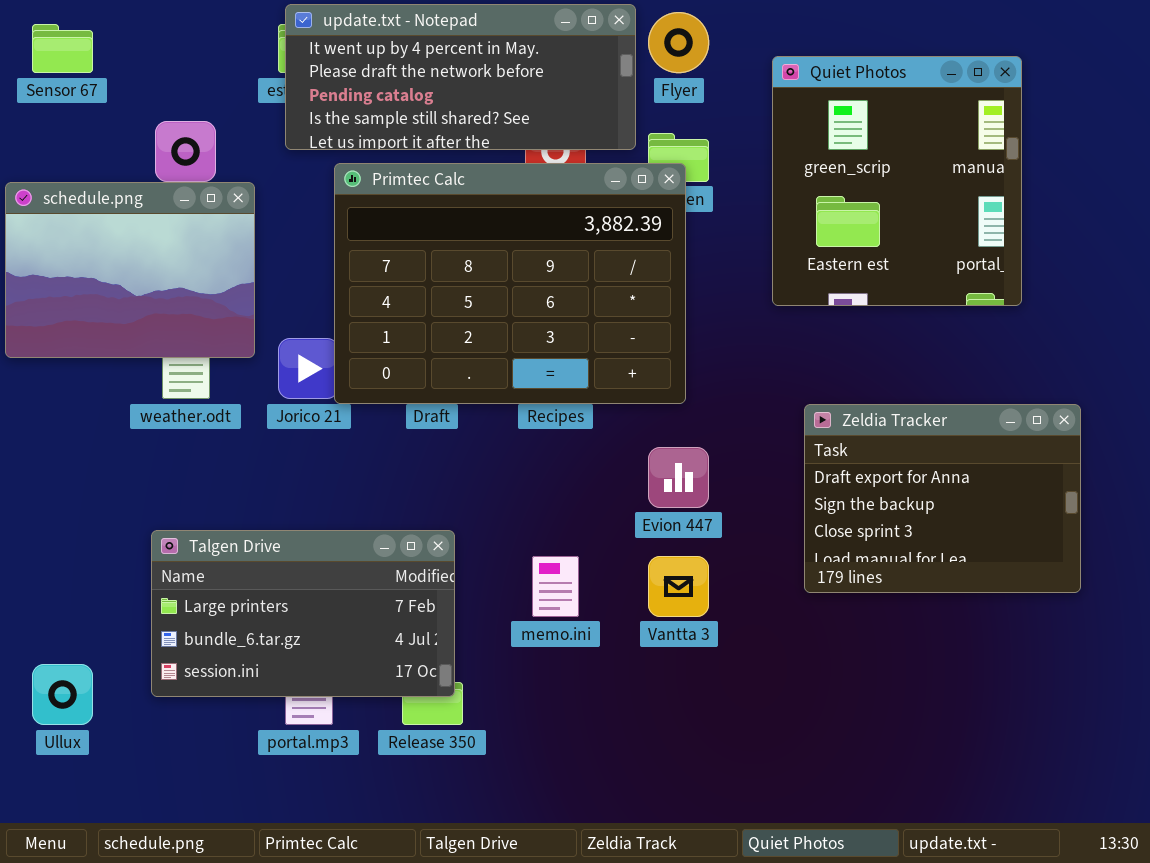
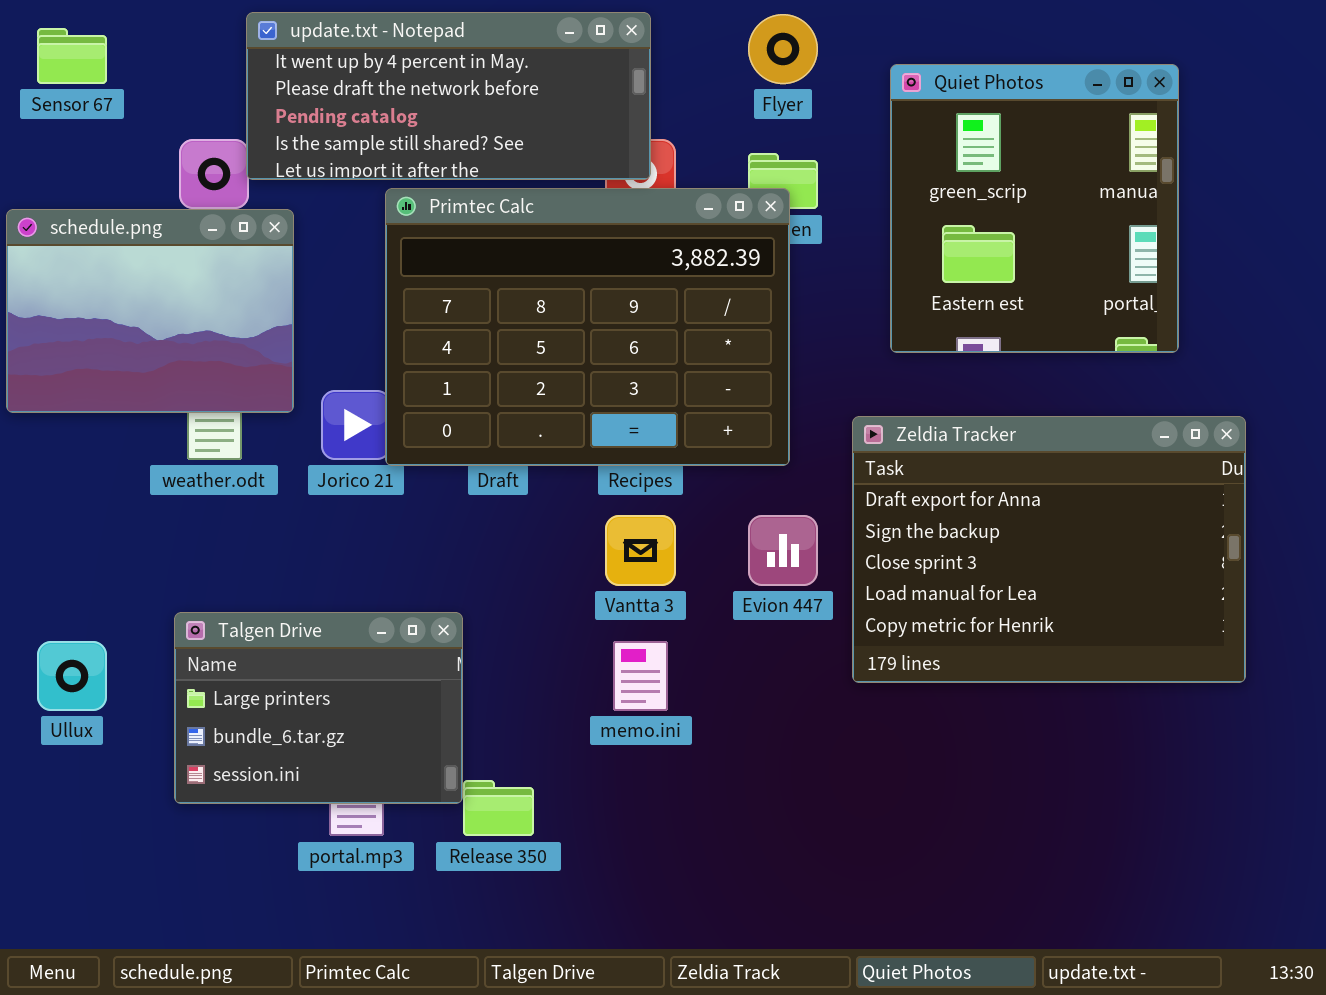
update.txt - Notepad: [285,4,636,150] -> [246,12,651,180], moved
Zeldia Tracker: [804,404,1081,593] -> [852,416,1246,683], resized
Talgen Drive: [151,530,455,697] -> [174,612,463,804], resized
Vantta 3: [648,556,709,617] -> [605,515,676,586], moved
Ullux: [32,664,93,725] -> [37,641,107,711], moved

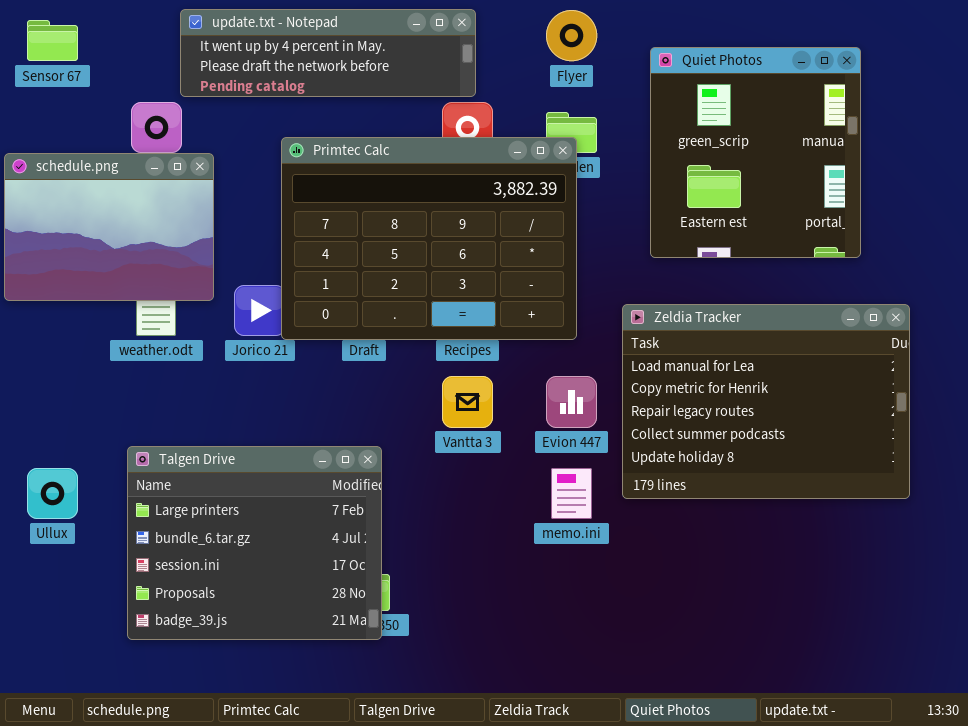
update.txt - Notepad: [246,12,651,180] -> [180,9,476,97], resized
Zeldia Tracker: [852,416,1246,683] -> [622,304,910,499], scrolled down 3 rows
Talgen Drive: [174,612,463,804] -> [127,446,382,640], resized
memo.ini: [613,641,668,711] -> [551,468,592,519], moved

